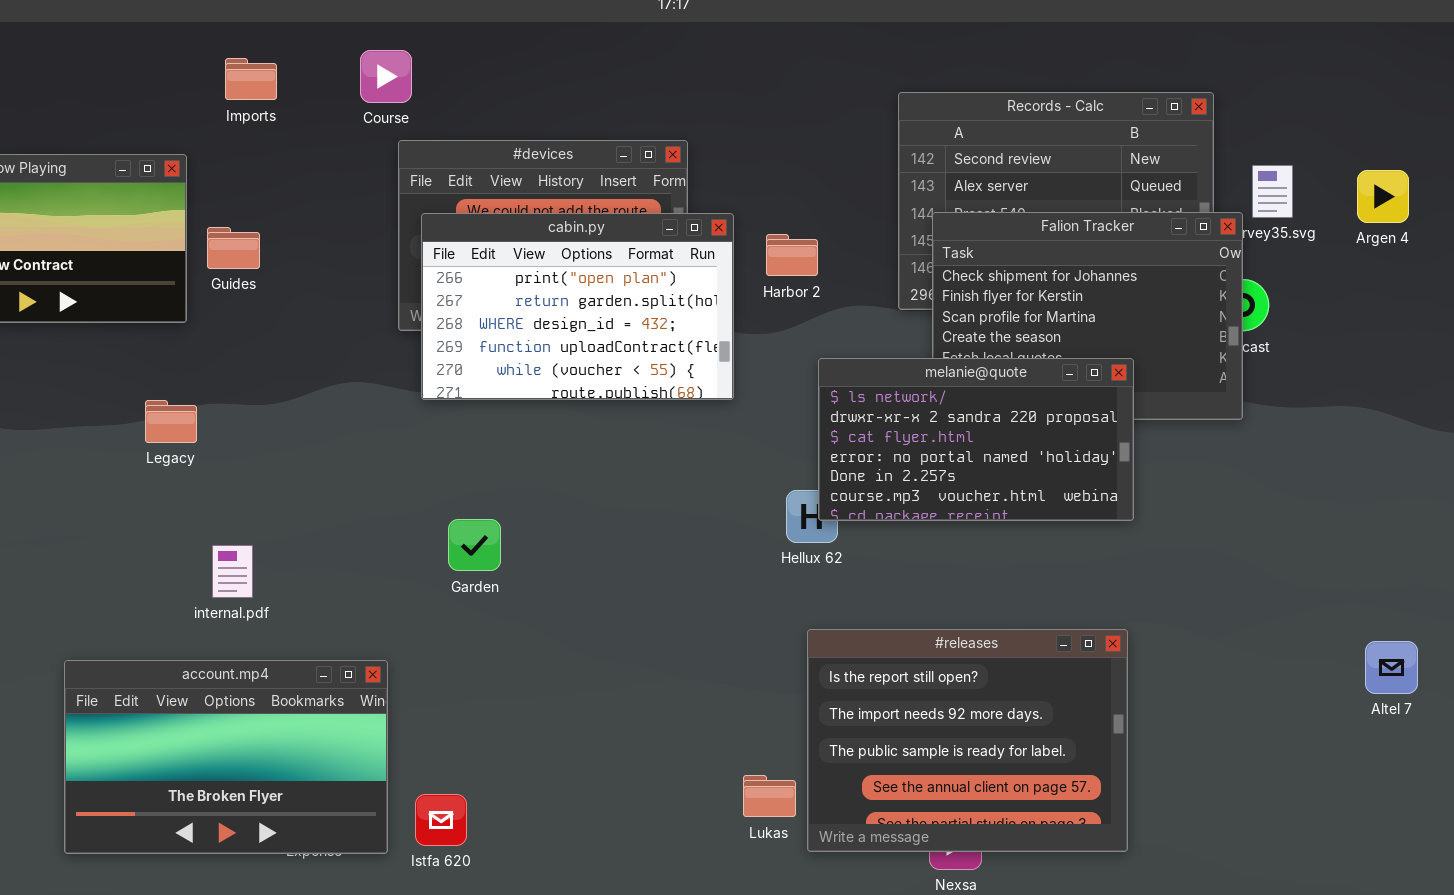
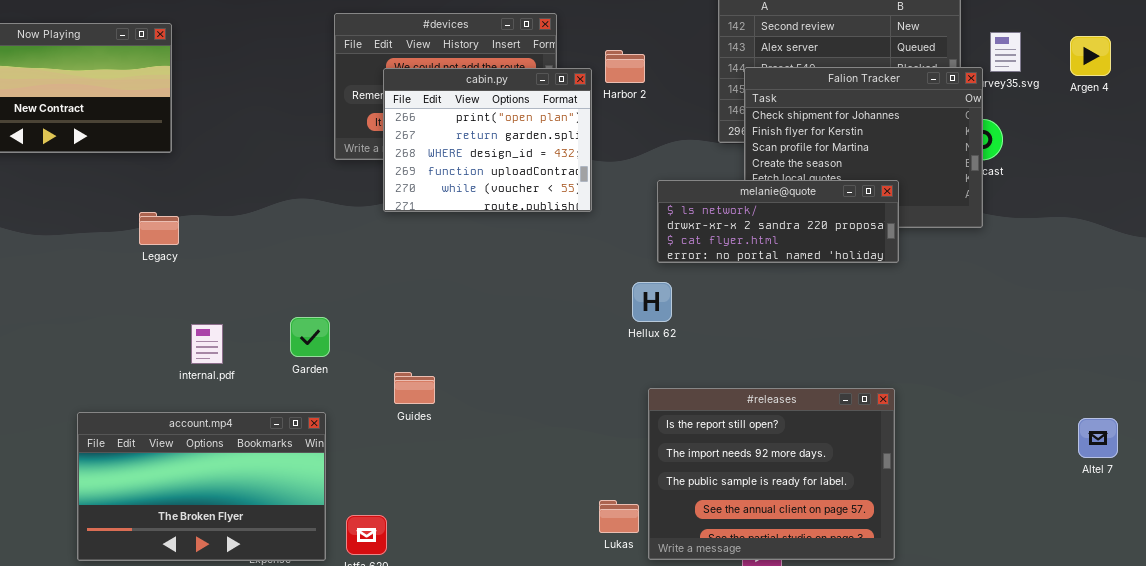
cabin.py: [421,213,734,400] -> [383,68,592,212], resized
Guides: [207,227,260,269] -> [394,372,435,404], moved
Harbor 2: [766,234,818,276] -> [605,50,645,83], moved
melanie@quote: [818,358,1134,521] -> [657,180,899,263], resized
Garden: [448,519,501,571] -> [290,317,330,357], moved
Altel 7: [1365,641,1418,694] -> [1078,418,1118,458], moved

